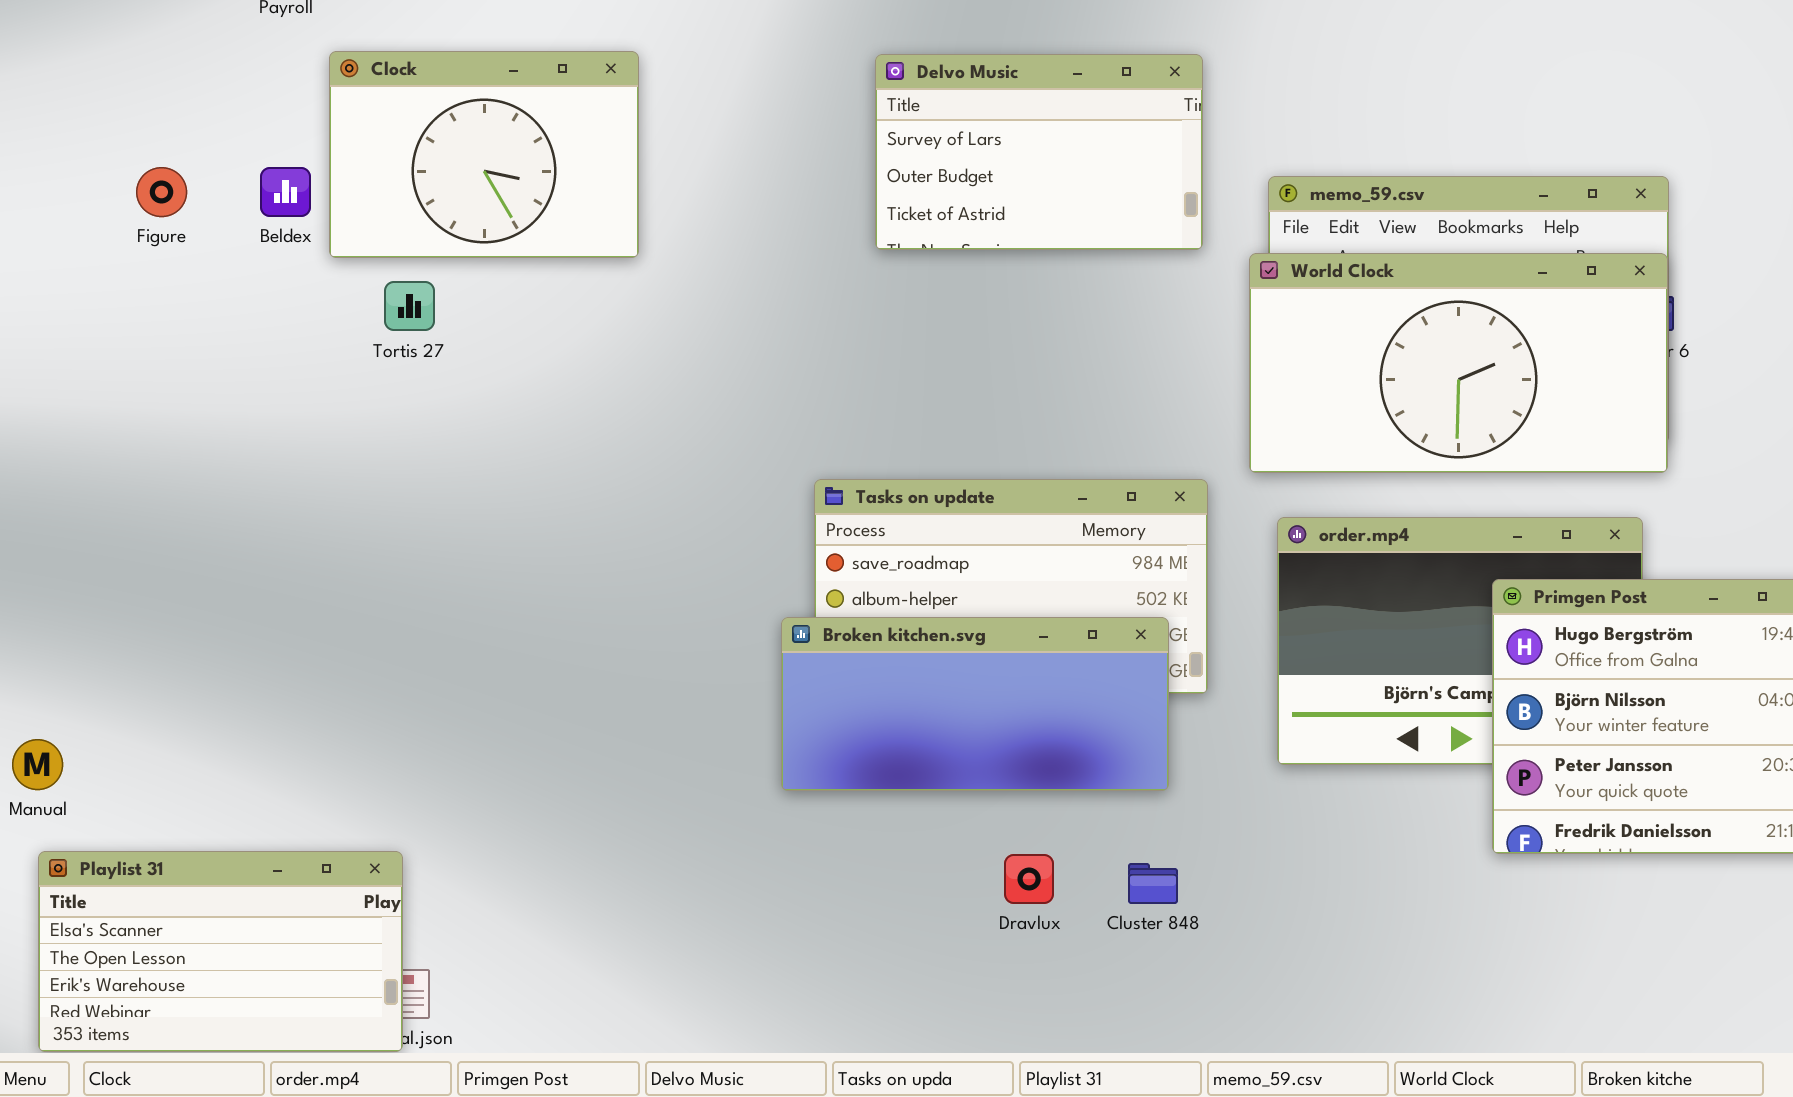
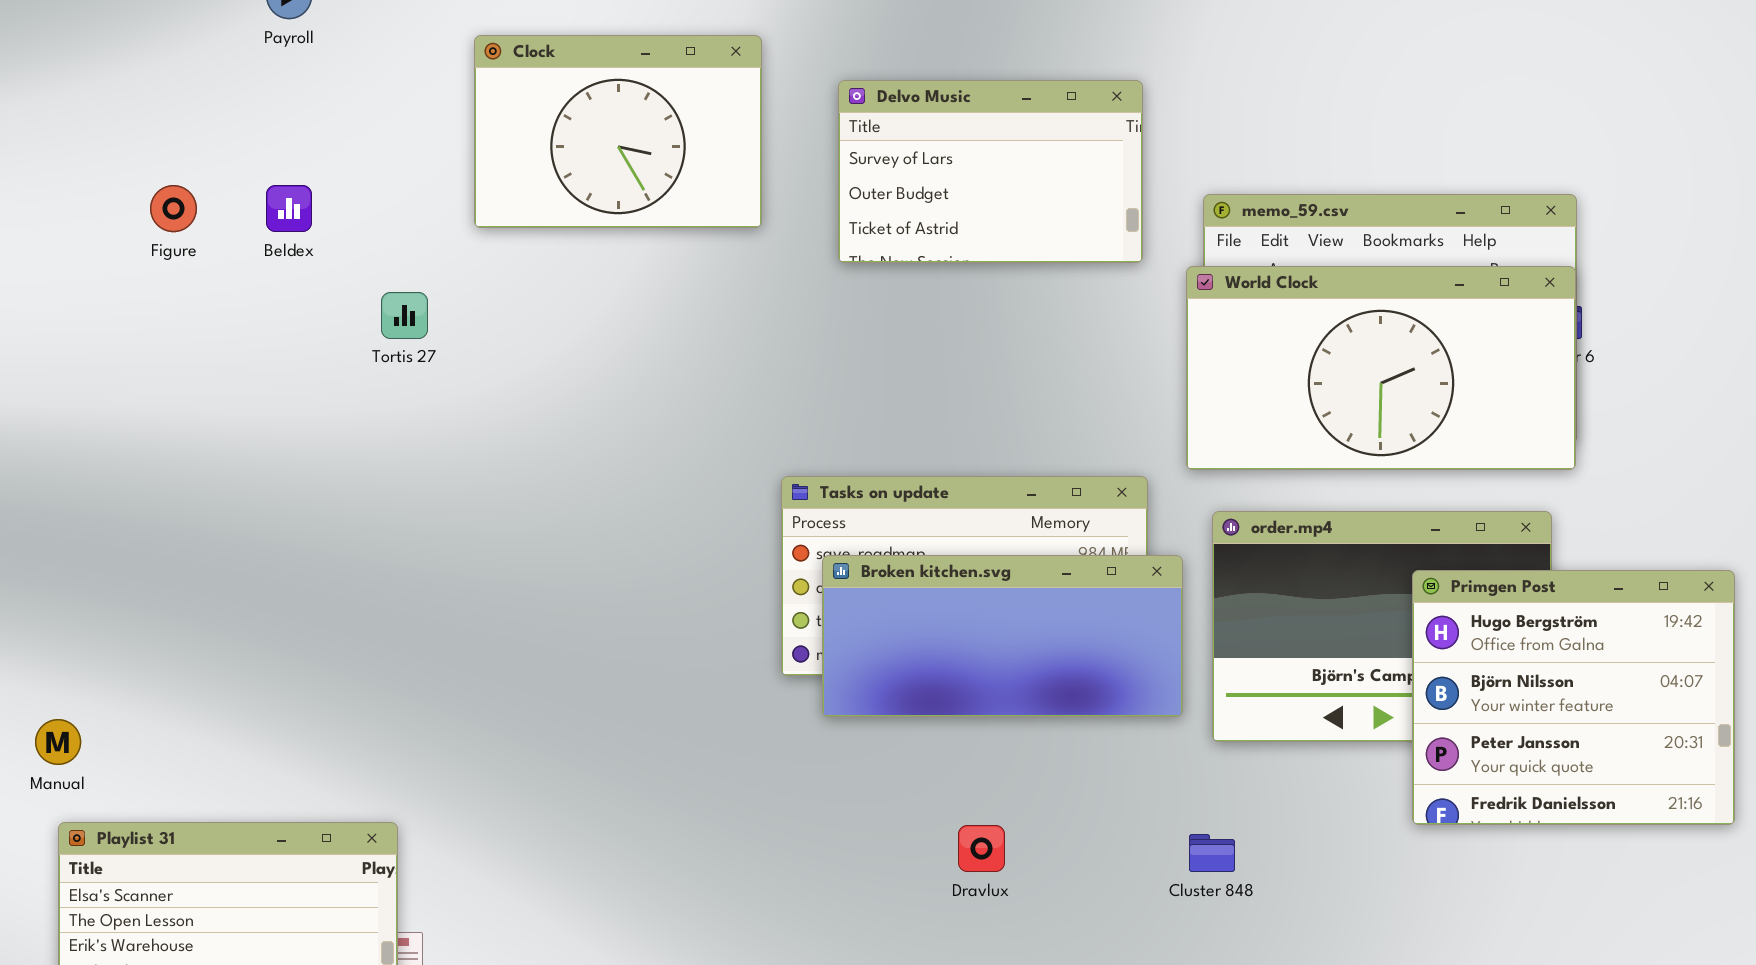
Clock: [329,51,639,258] -> [474,35,762,228], moved
Broken kitchen.svg: [781,617,1169,791] -> [822,555,1183,717], moved
Cluster 848: [1128,863,1178,904] -> [1189,834,1235,872], moved

